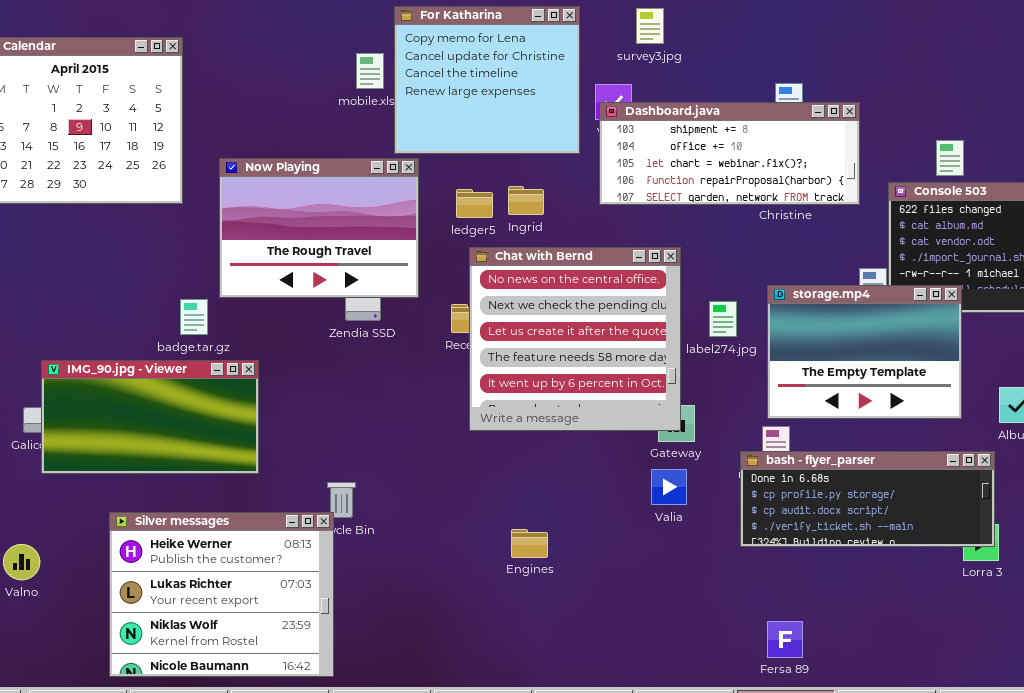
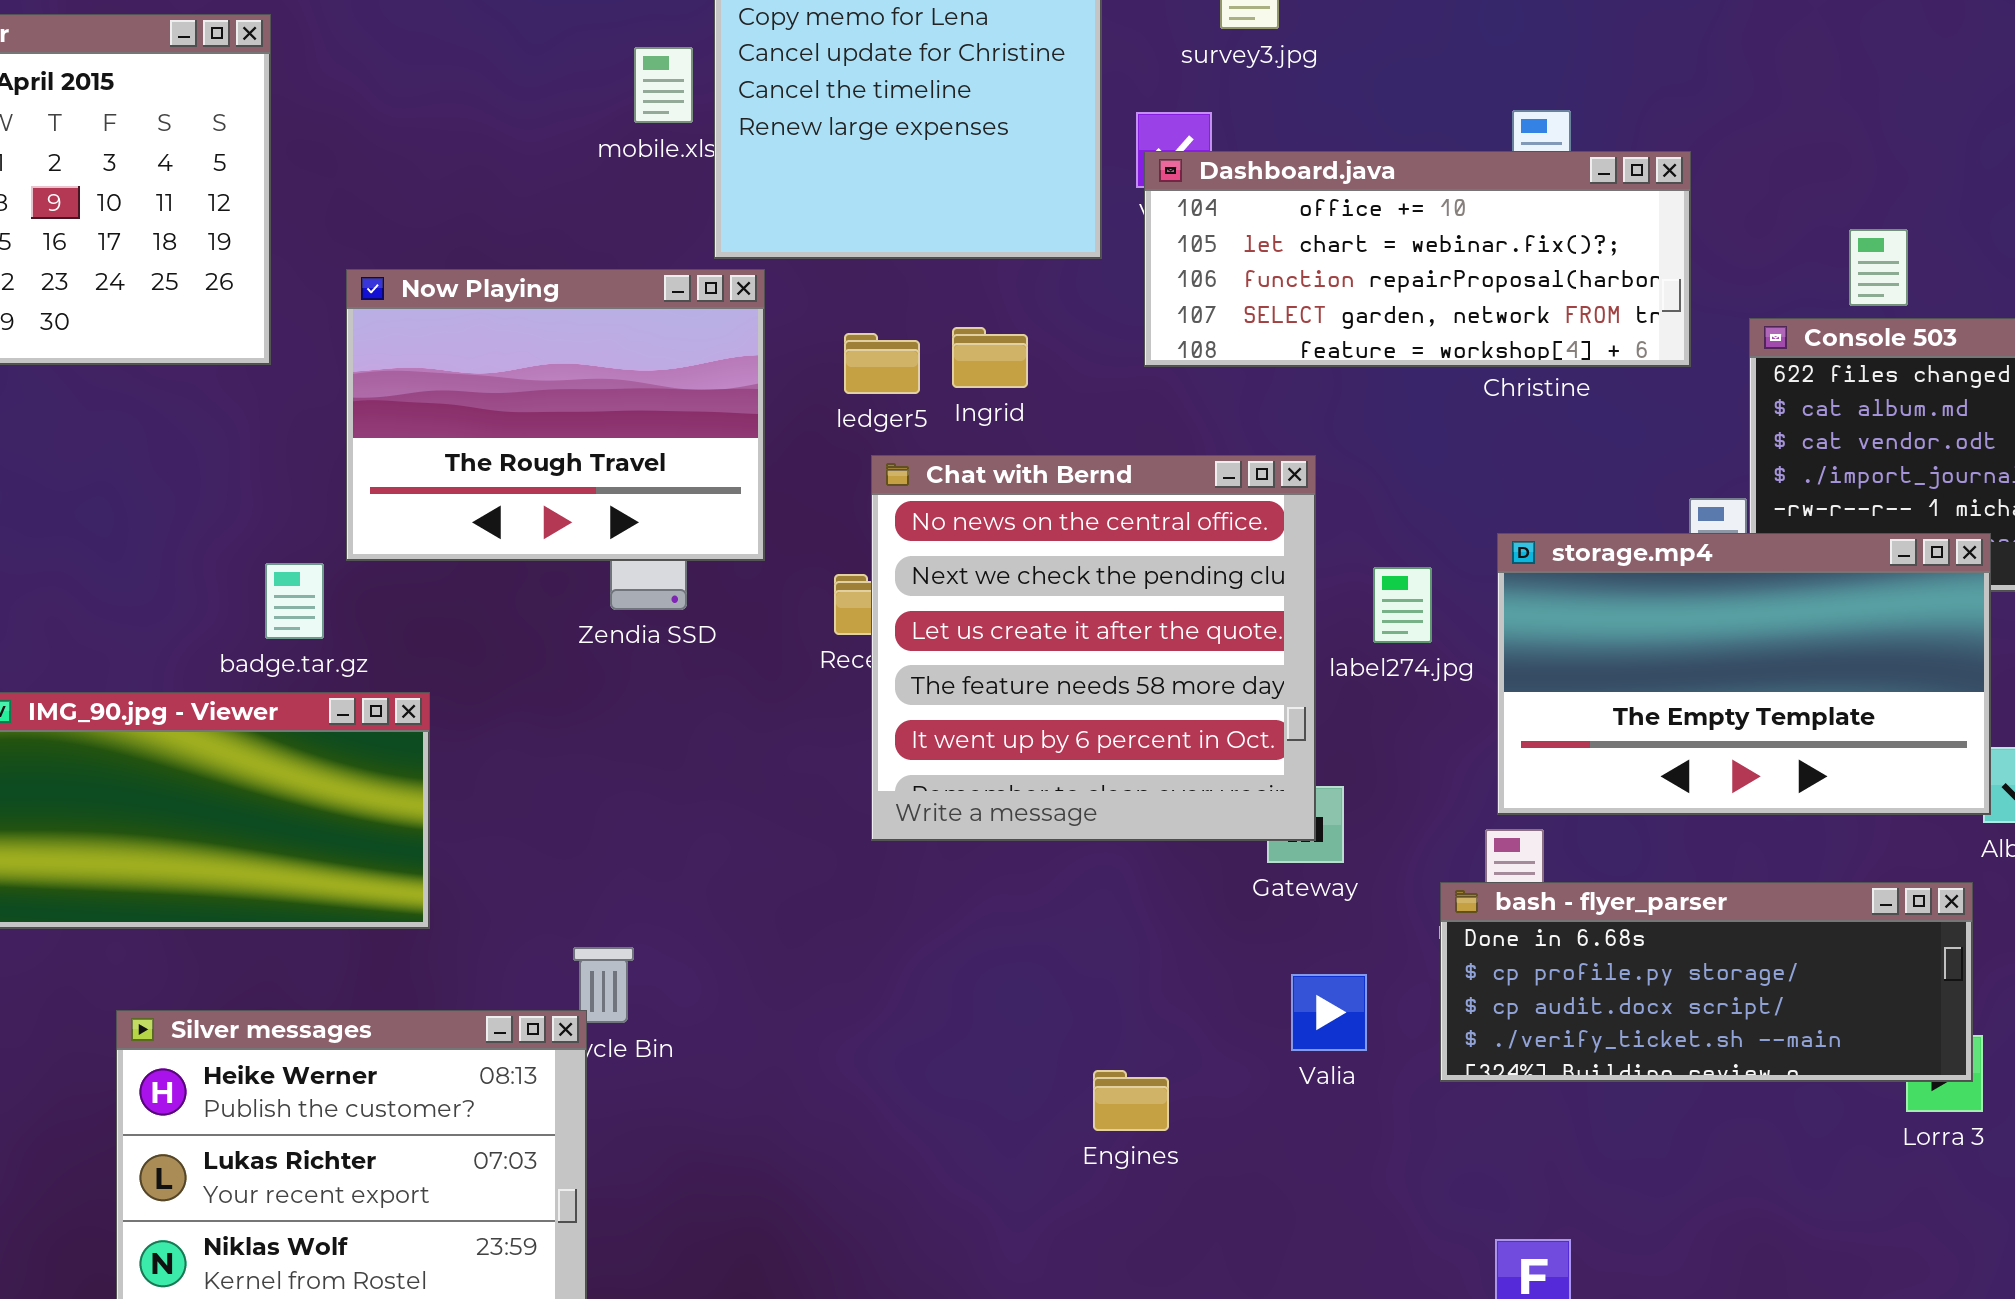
Dashboard.java: [599,102,860,205] -> [1144,151,1691,367], scrolled down 1 row
storage.mp4: [767,285,962,419] -> [1497,533,1991,815], resized
Valia: [651,469,687,505] -> [1291,974,1367,1051], moved
Engines: [511,529,548,558] -> [1093,1070,1169,1131], moved

